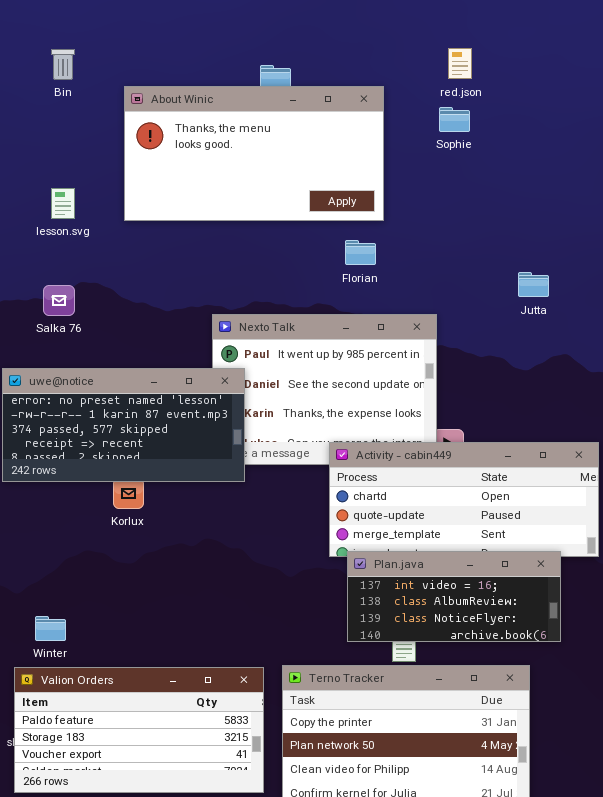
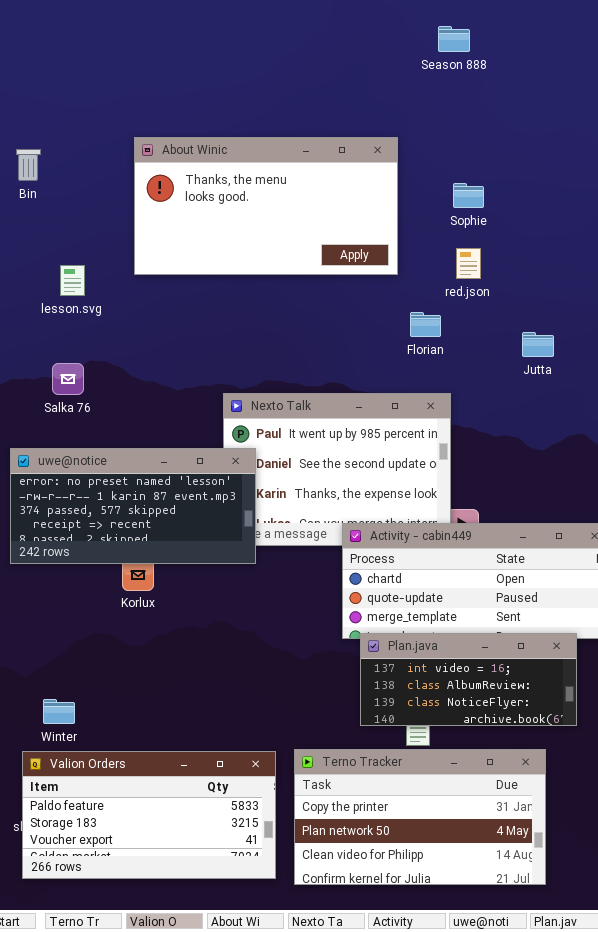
red.json: [448,48,472,79] -> [456,248,481,279], moved
Bin: [51,49,75,80] -> [16,149,41,181], moved
About Winic: [124,86,384,221] -> [134,137,398,275], moved
Florian: [345,240,376,265] -> [410,312,441,337], moved
Jutta: [518,272,549,297] -> [522,332,554,357], moved

